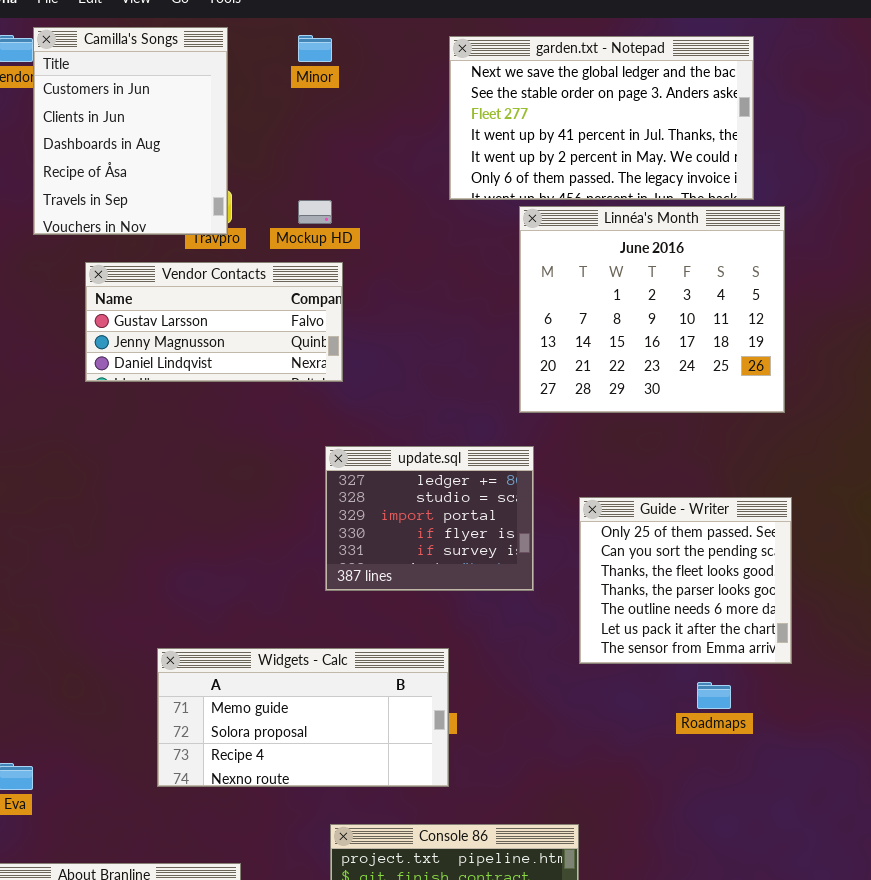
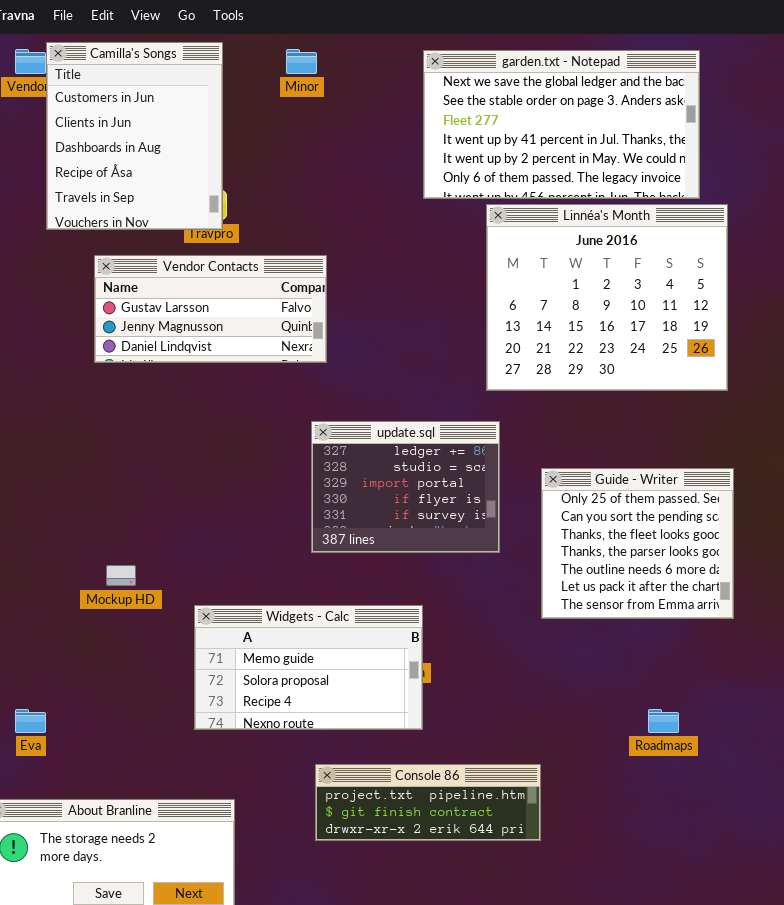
Mockup HD: [298,200,332,224] -> [106,565,136,586], moved
Widgets - Calc: [157,648,449,787] -> [194,605,423,730], resized
Roadmaps: [697,682,731,709] -> [648,709,679,733], moved

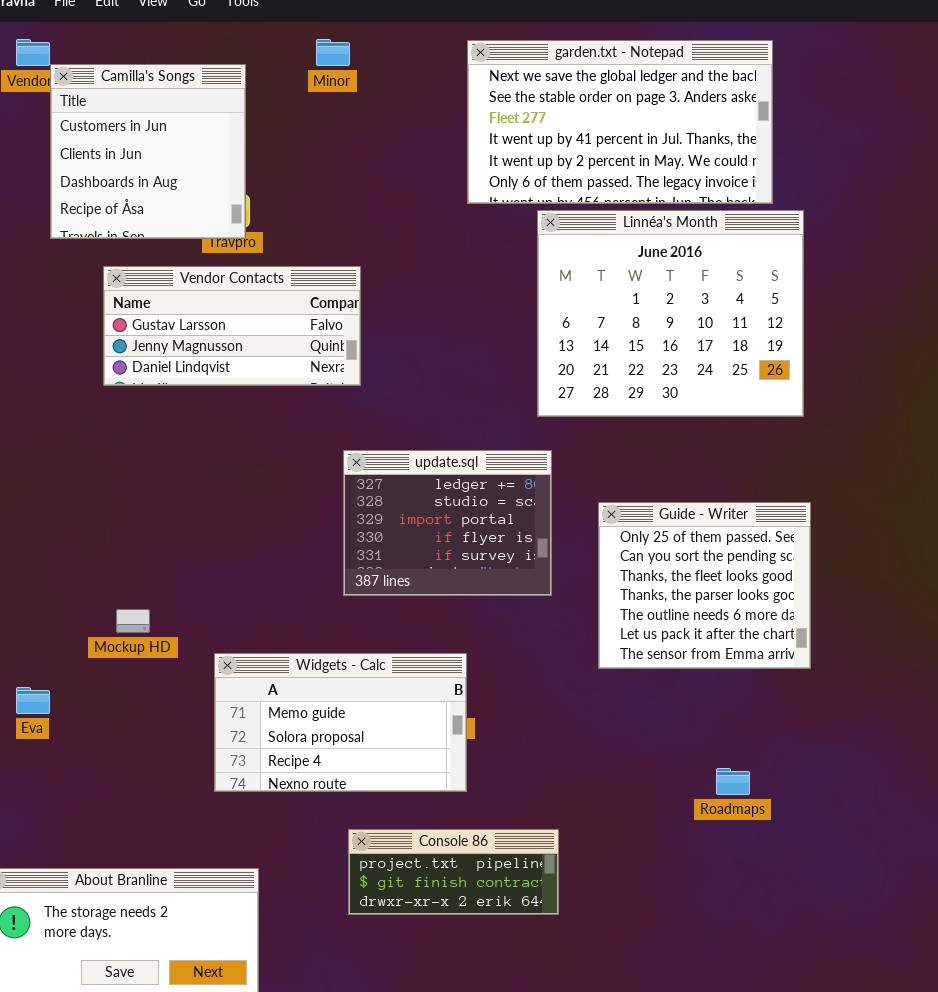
Camilla's Songs: [46,42,223,230] -> [50,64,246,239], resized
Eva: [15,709,46,733] -> [16,687,50,714], moved
Console 86: [315,764,541,841] -> [348,829,559,915], resized

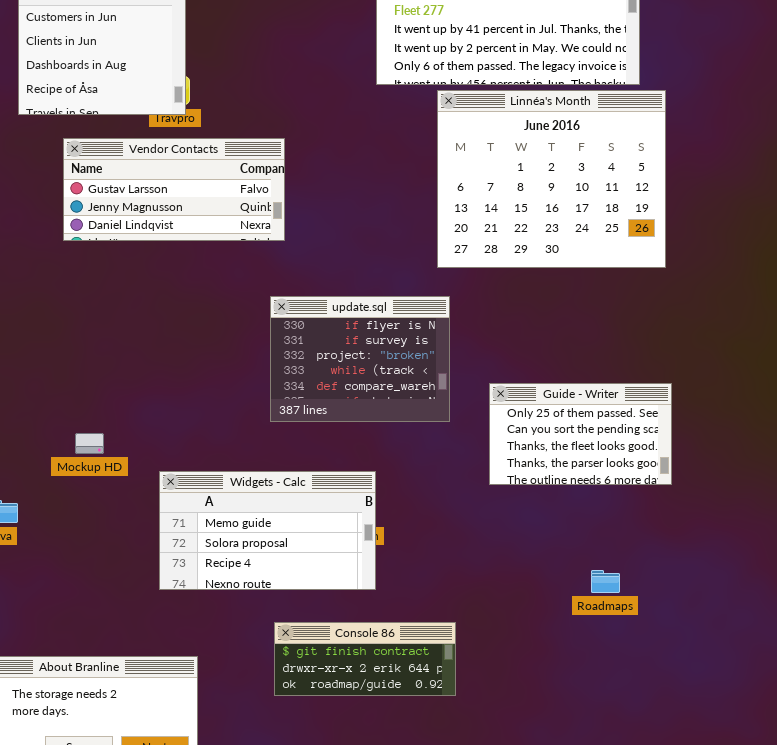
update.sql: [343,450,552,596] -> [270,296,450,422], scrolled down 3 rows
Guide - Writer: [598,502,811,669] -> [489,383,672,485], resized
Console 86: [348,829,559,915] -> [274,622,456,696], scrolled down 1 row

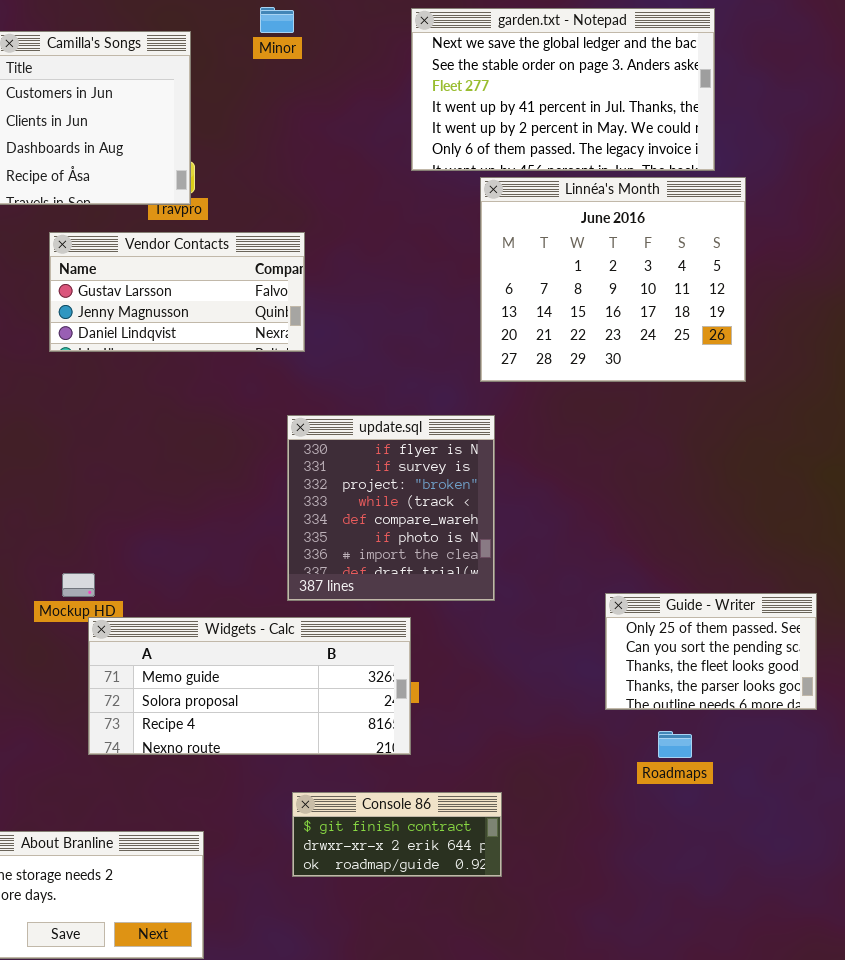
update.sql: [270,296,450,422] -> [287,415,495,601], resized
Guide - Writer: [489,383,672,485] -> [605,593,817,710], moved
Widgets - Calc: [159,471,376,590] -> [88,617,411,755], resized

